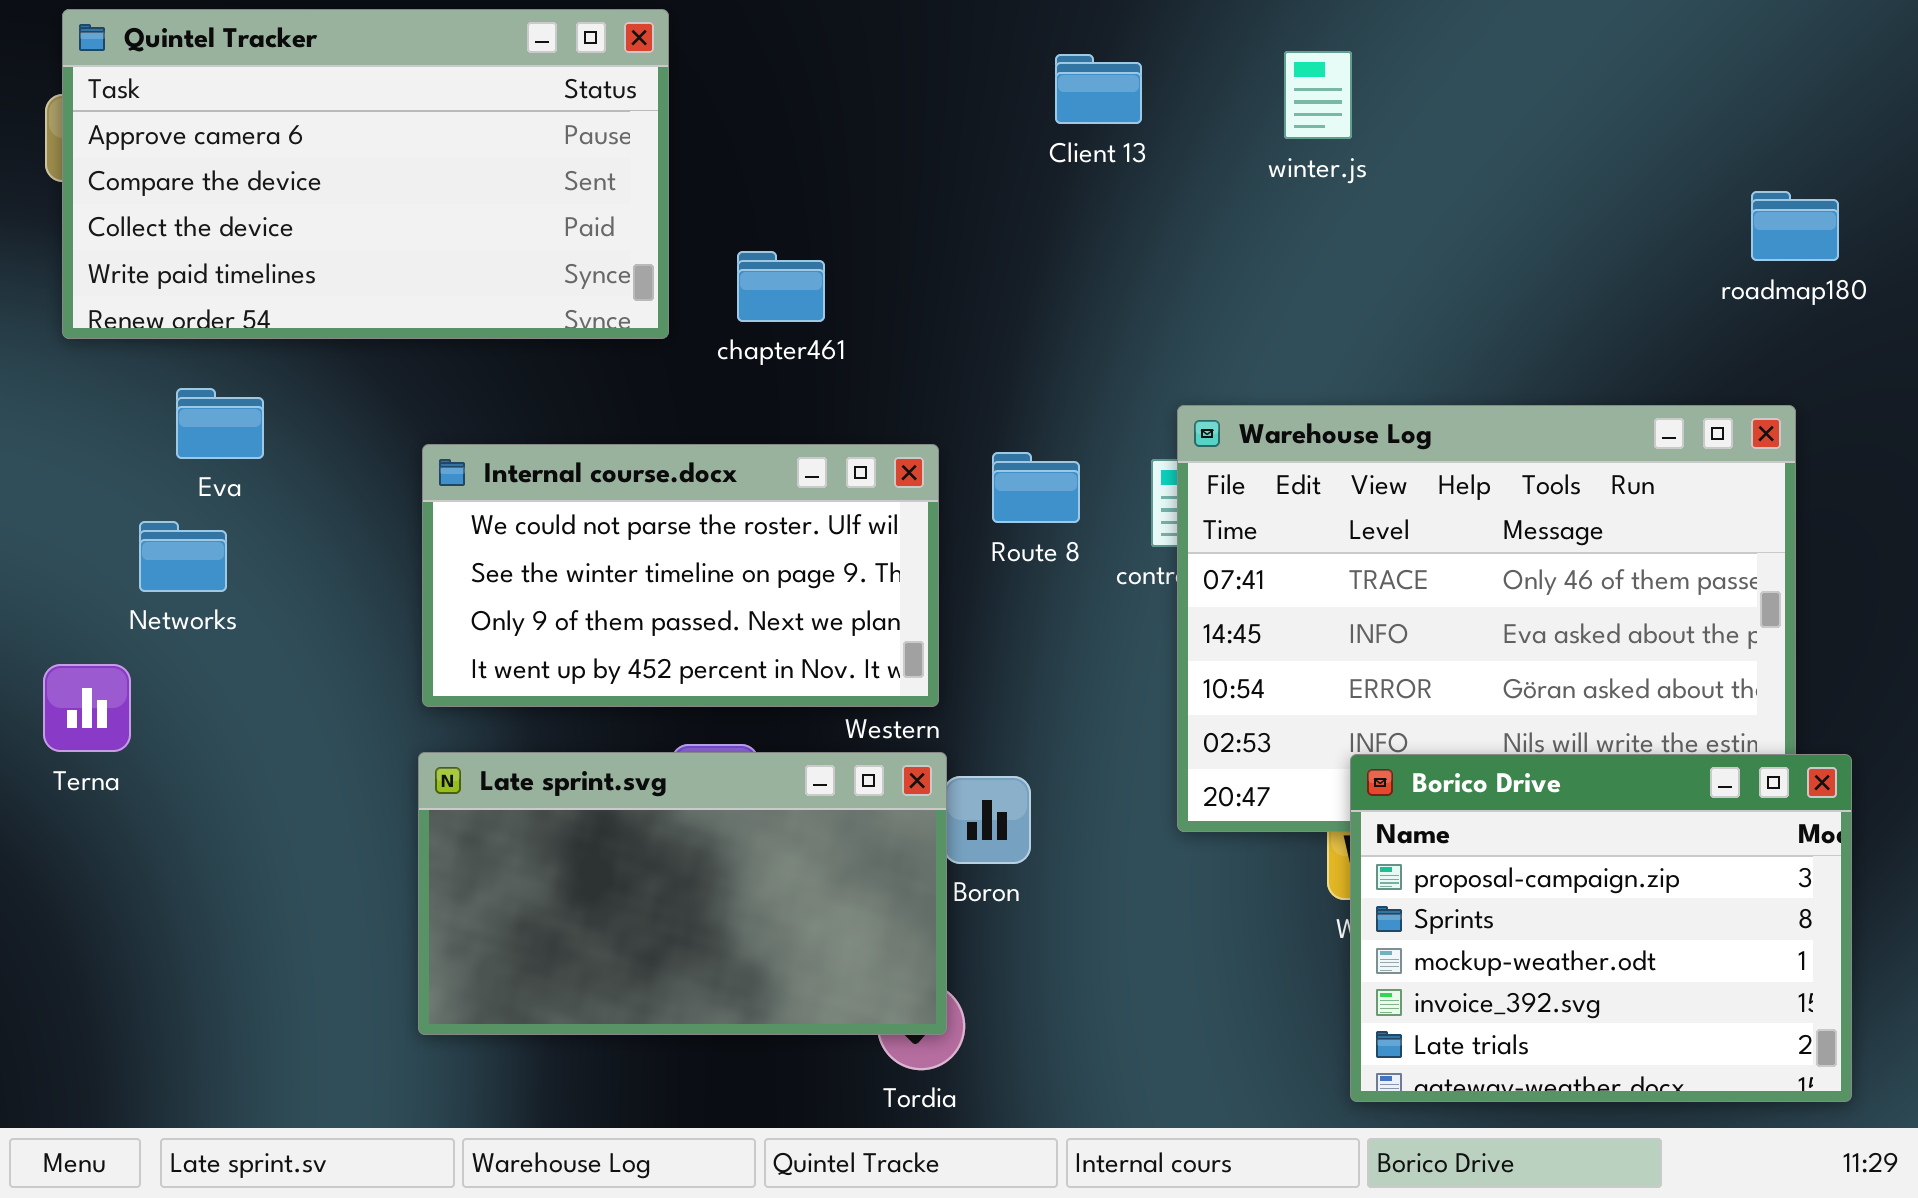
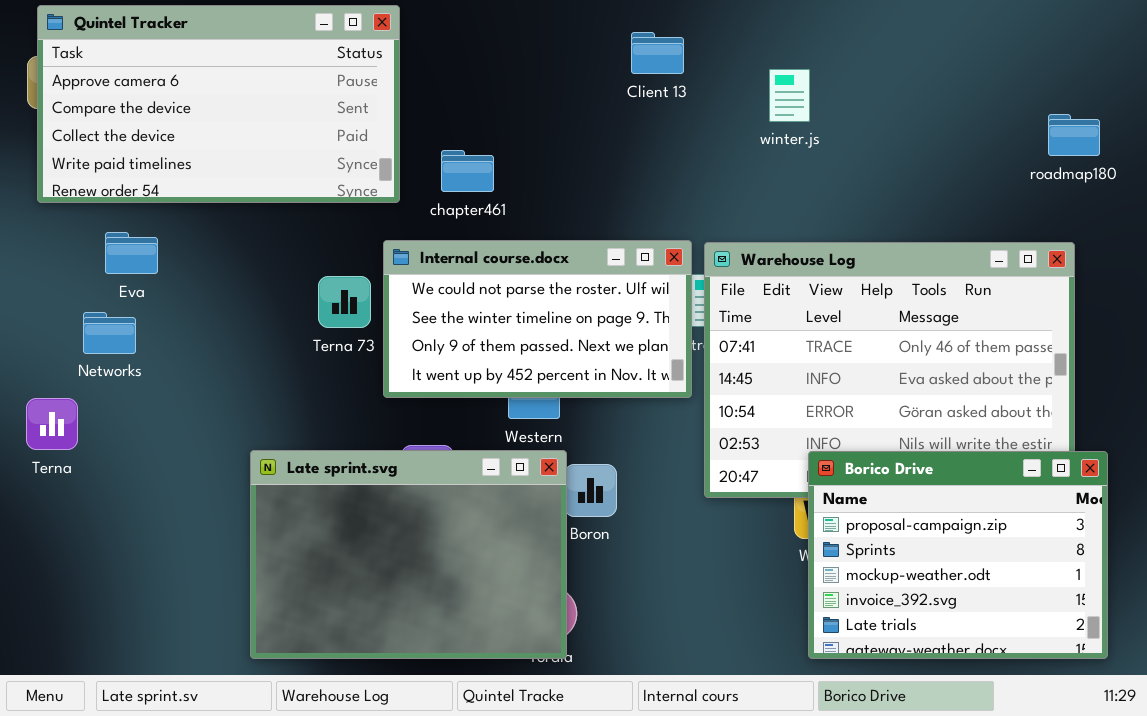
winter.js: [1284,51,1352,139] -> [769,69,810,122], moved
Internal course.docx: [422,444,939,707] -> [383,240,692,398], moved
Late sprint.svg: [418,752,947,1035] -> [250,450,567,659], resized

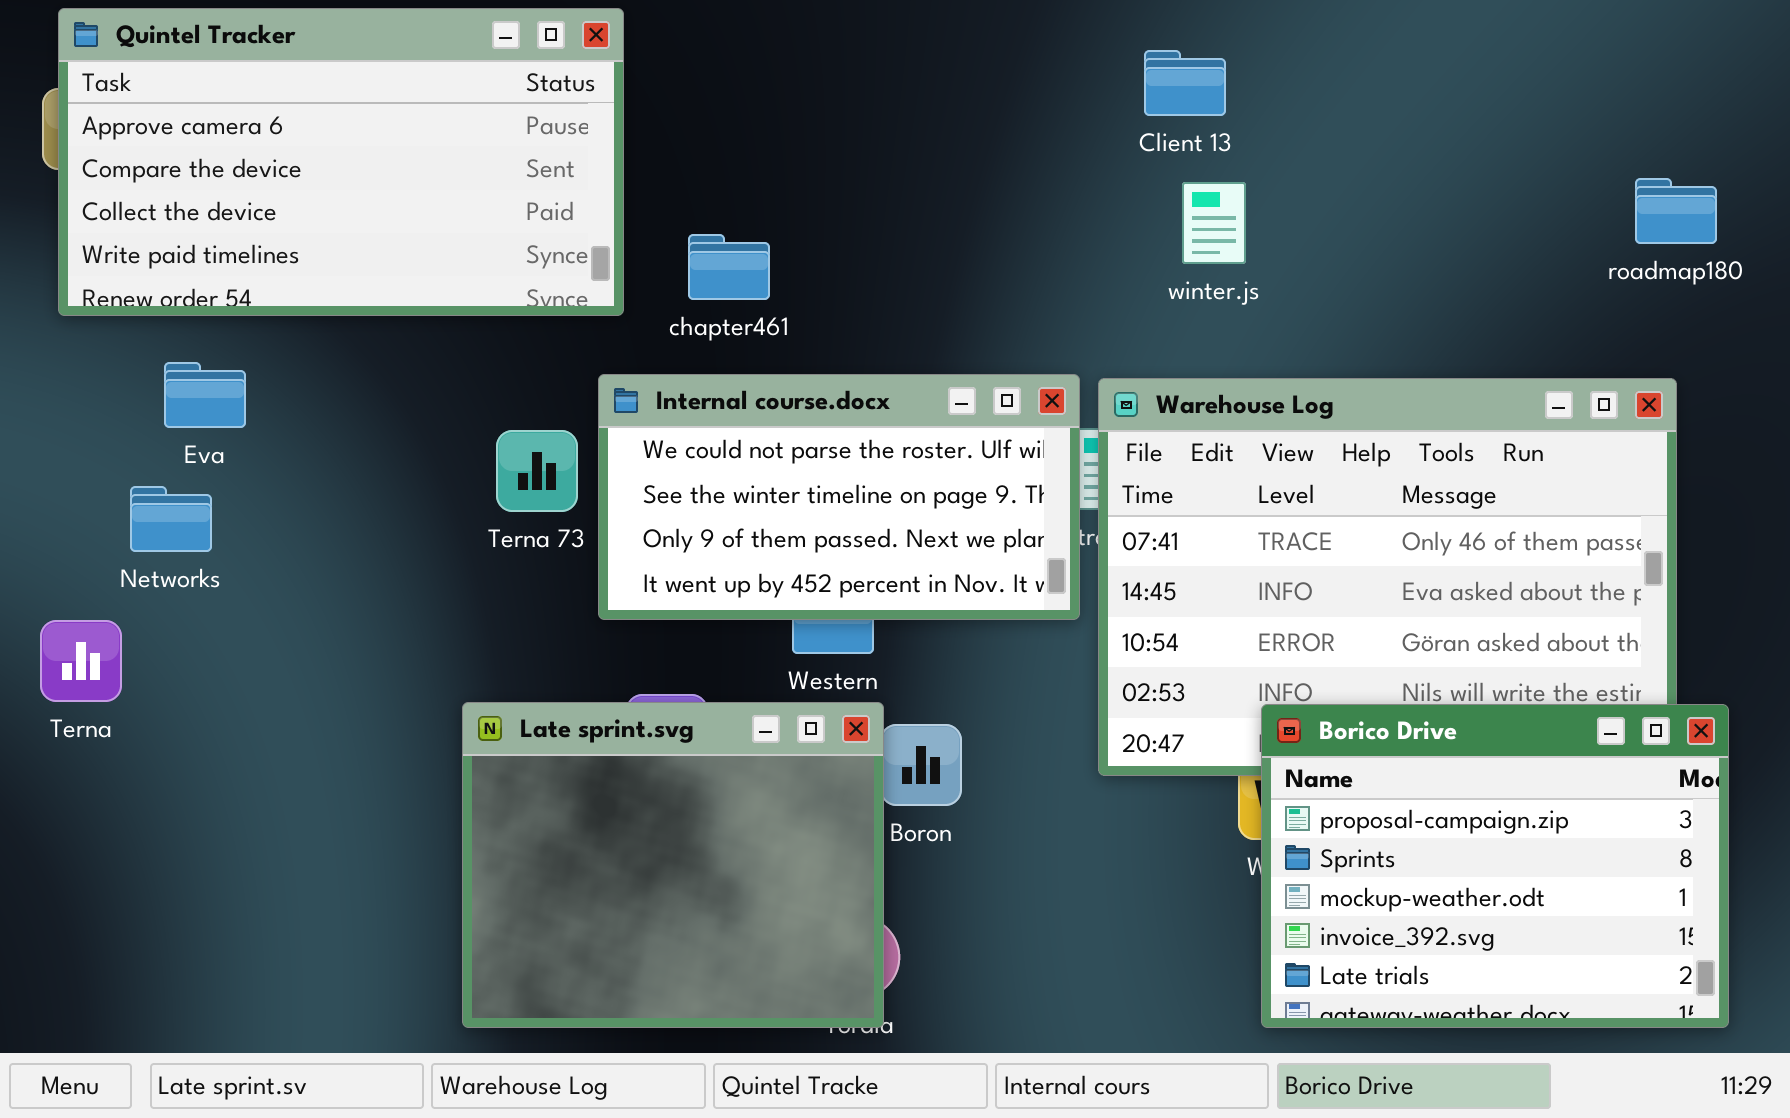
Client 13: [631,32,684,74] -> [1144,50,1226,116], moved
winter.js: [769,69,810,122] -> [1182,182,1246,264], moved
Late sprint.svg: [250,450,567,659] -> [462,702,884,1028], resized

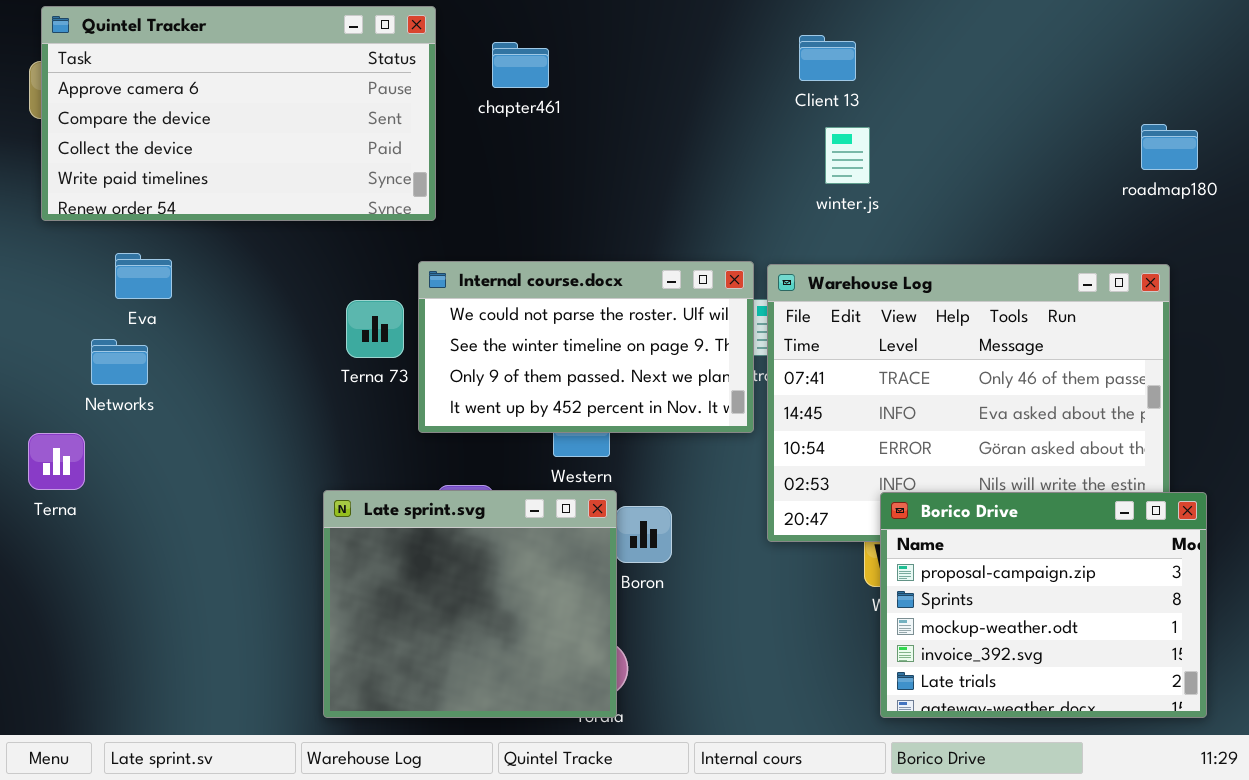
chapter461: [688,234,770,300] -> [492,42,549,88], moved

